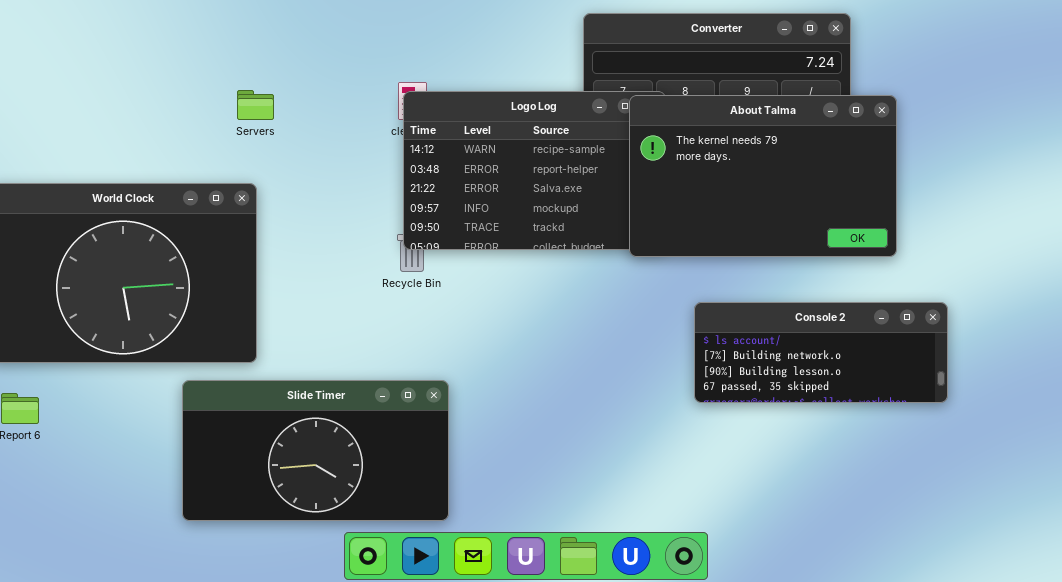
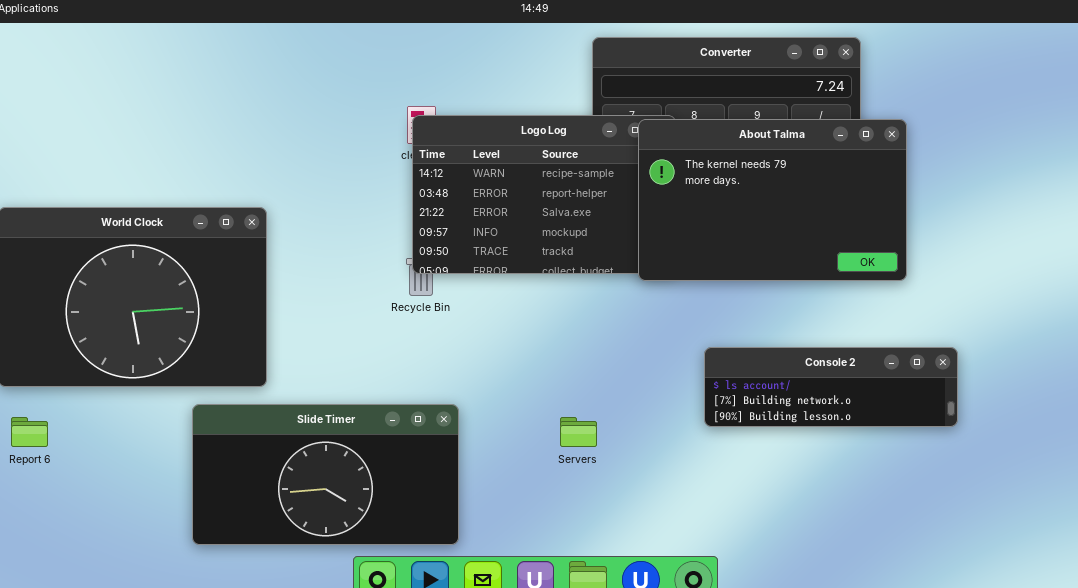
Servers: [237,90,274,120] -> [560,417,597,447], moved
Console 2: [694,302,948,403] -> [704,347,958,427], resized

